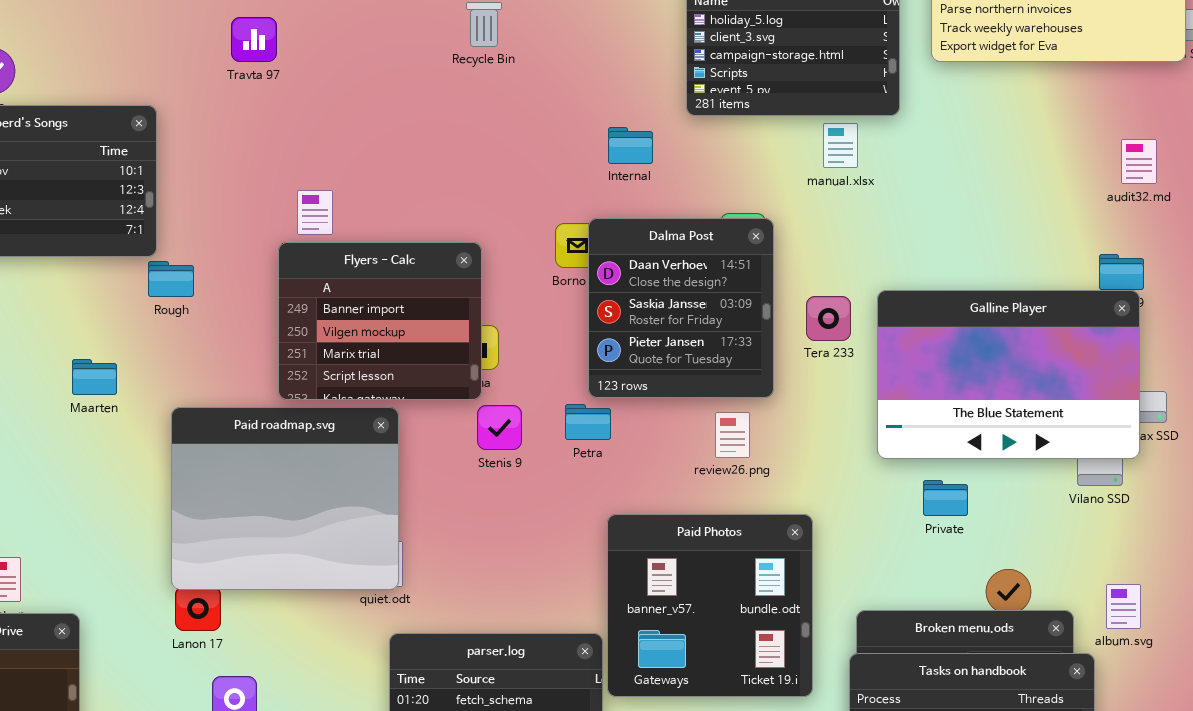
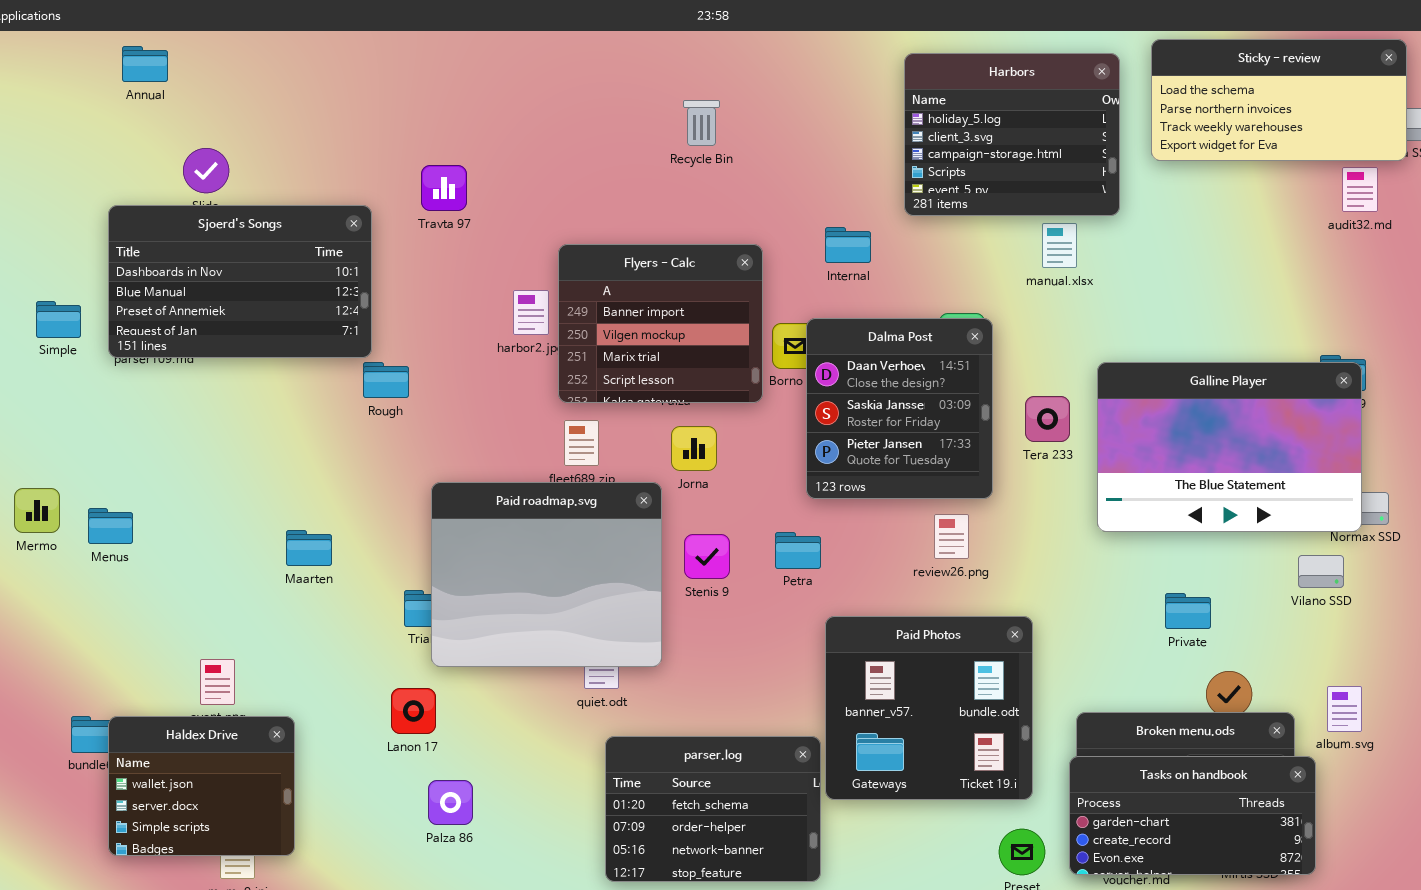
Travta 97: [231,17,277,62] -> [421,165,467,211], moved
audit32.md: [1121,139,1157,184] -> [1342,167,1378,212], moved
Flyers - Calc: [278,242,482,400] -> [558,244,763,403], moved
Galline Player: [877,290,1140,459] -> [1097,362,1362,532], moved
Maarten: [72,359,117,395] -> [286,530,332,566], moved
Petra: [565,404,611,440] -> [775,532,821,569], moved
Stenis 9: [477,405,522,450] -> [684,534,730,579], moved
Paid roadmap.svg: [171,407,399,590] -> [431,482,662,667], moved
Private: [923,480,968,516] -> [1165,593,1211,629], moved

